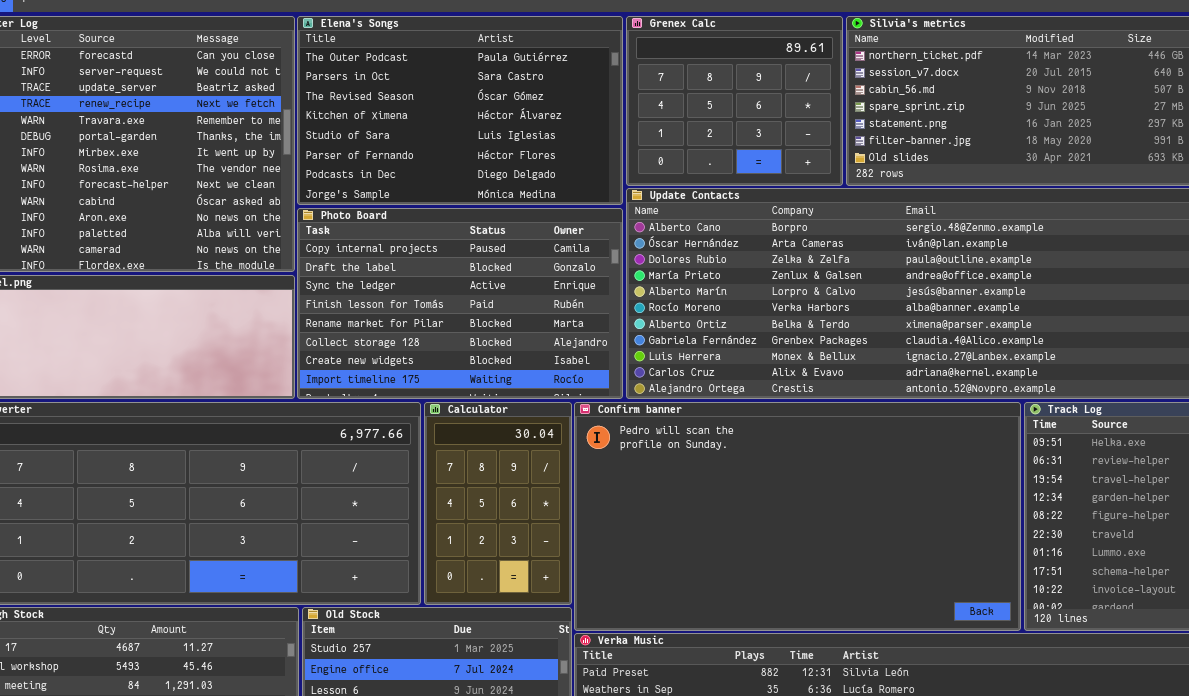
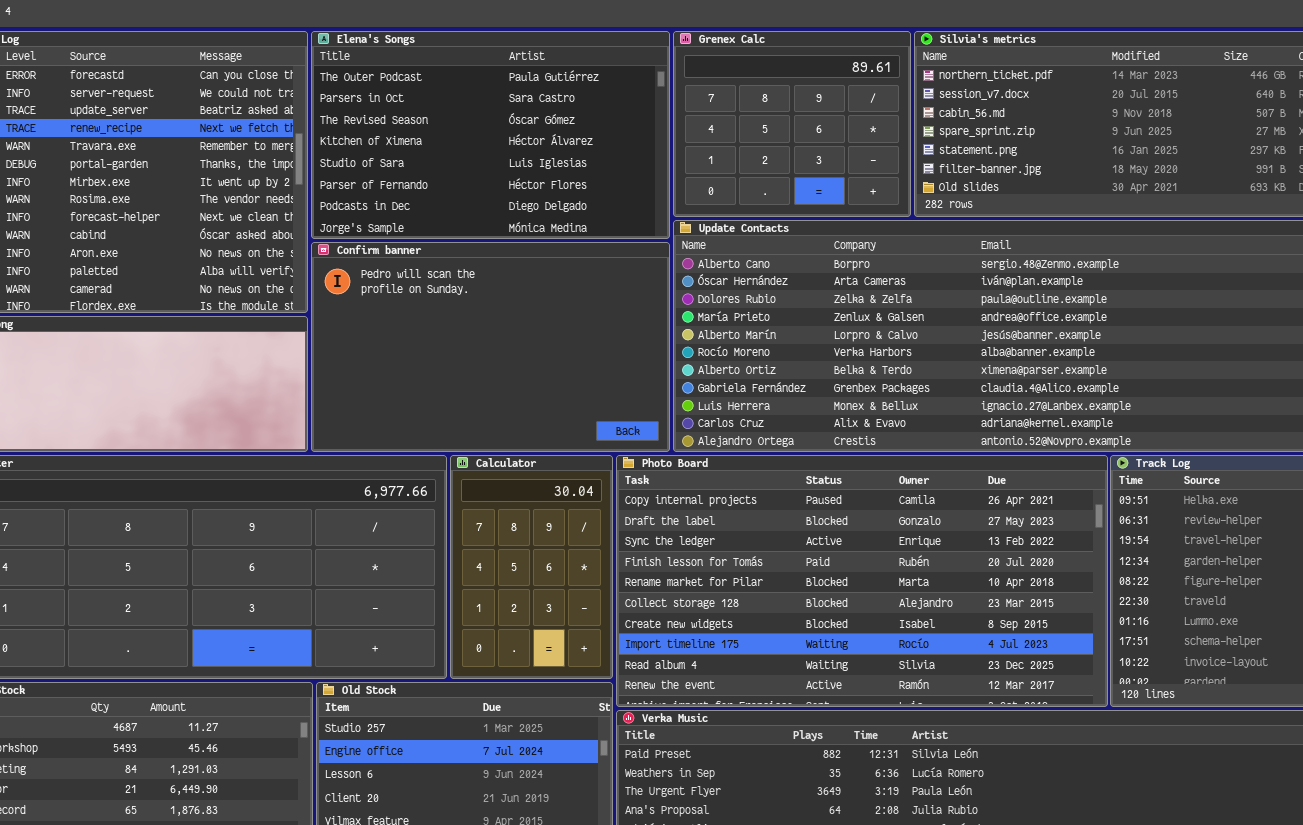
Photo Board: [297,208,623,399] -> [616,455,1108,707], moved, resized
Confirm banner: [574,402,1021,631] -> [311,242,670,452], moved, resized

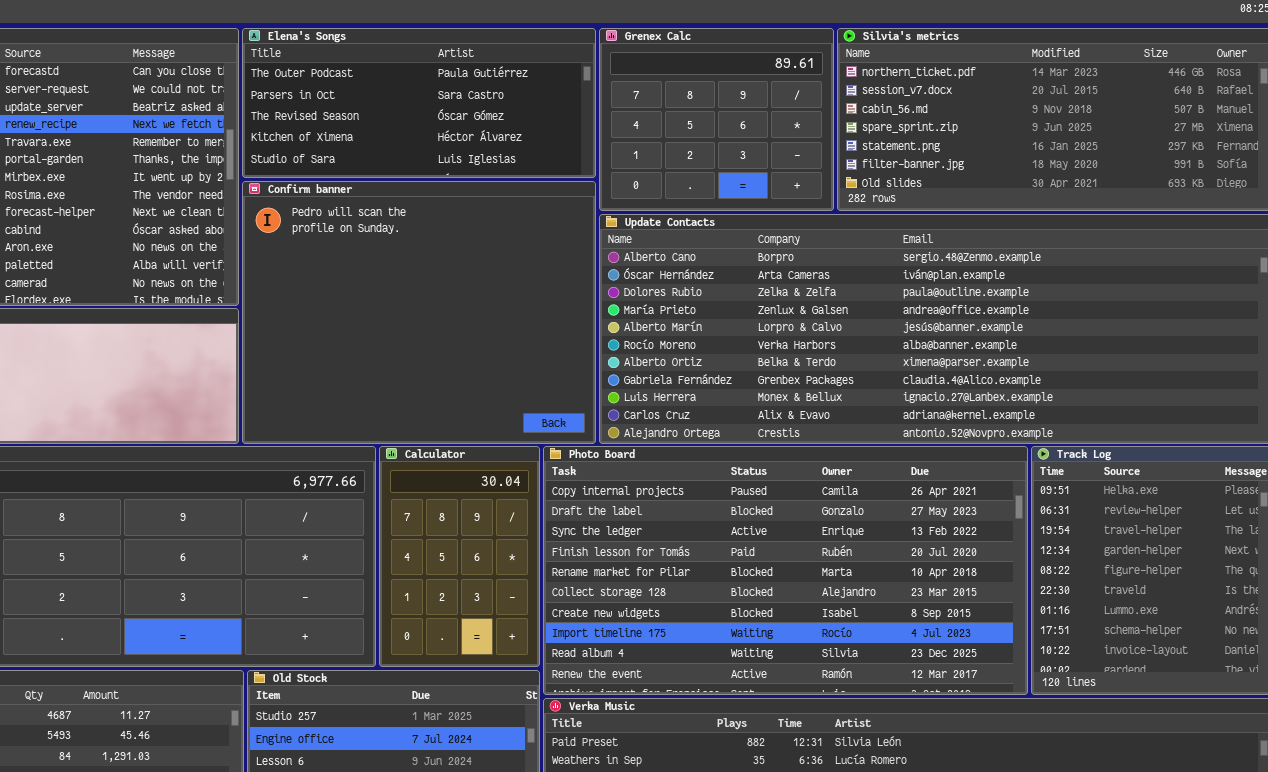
Elena's Songs: [311,31,670,239] -> [242,28,596,178], resized
Confirm banner: [311,242,670,452] -> [242,181,596,444], resized

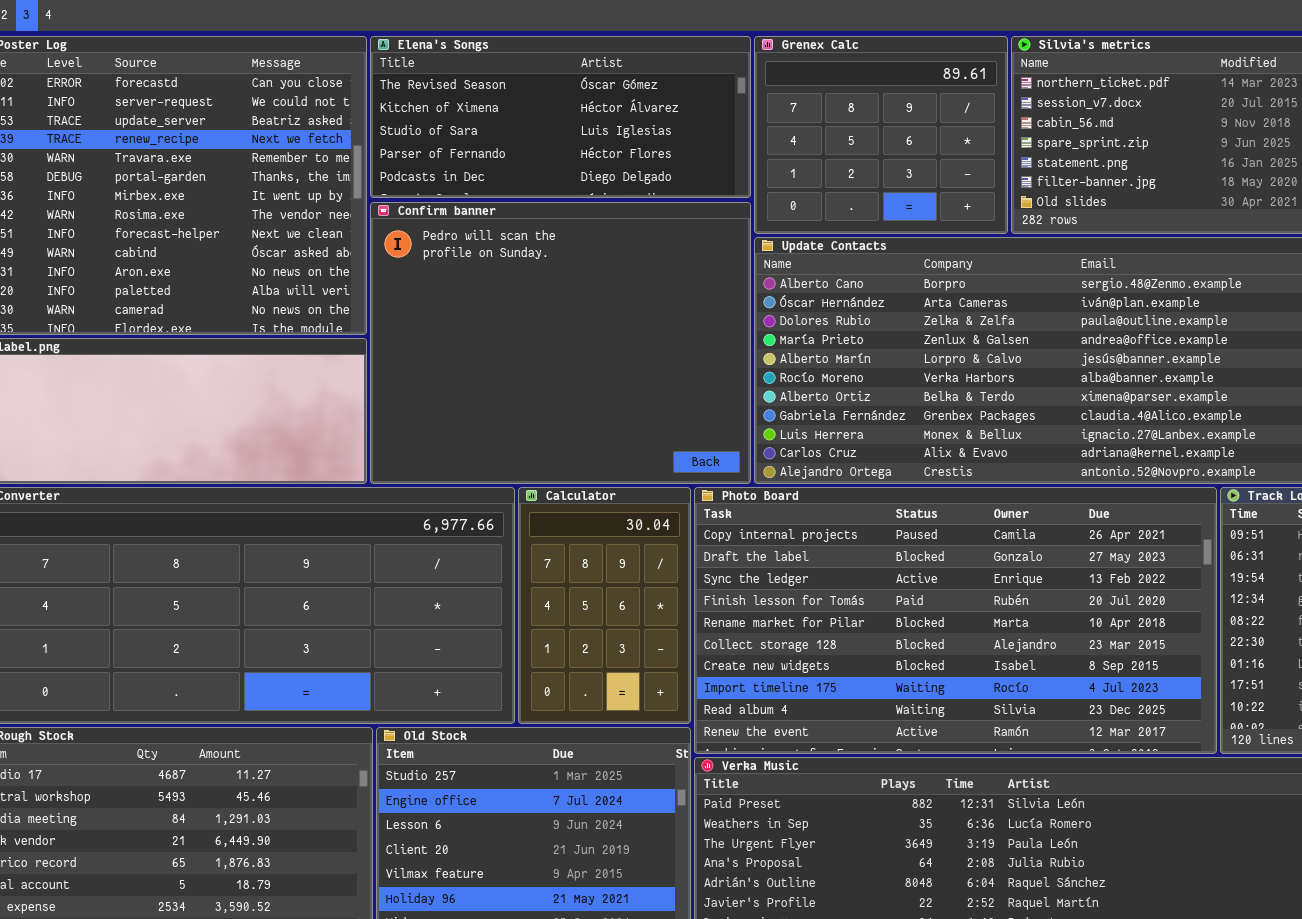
Elena's Songs: [242,28,596,178] -> [370,36,751,198], scrolled down 2 rows

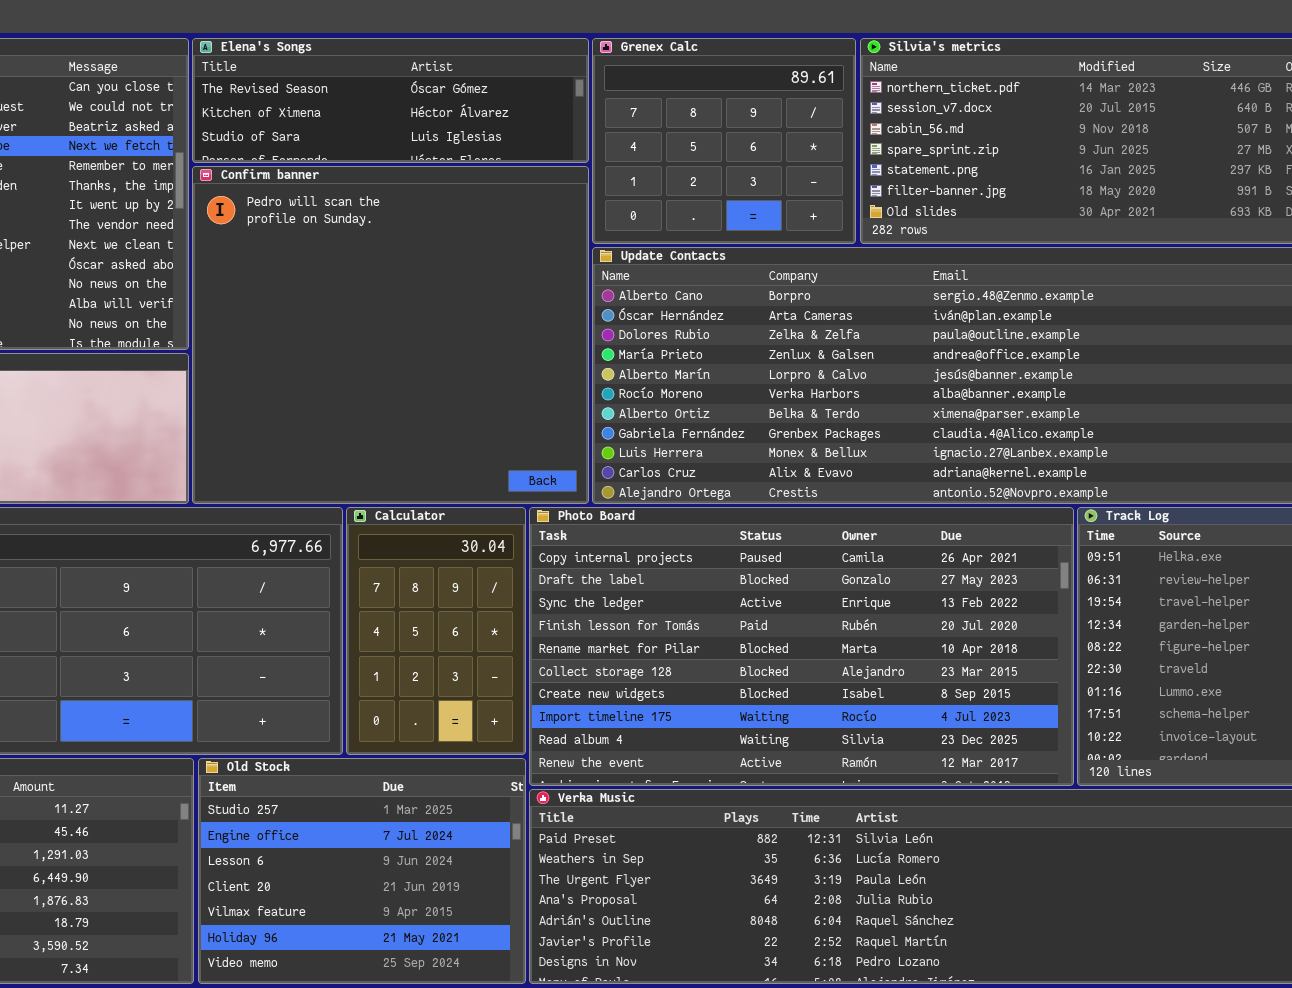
Elena's Songs: [370,36,751,198] -> [192,38,589,163], resized
Confirm banner: [370,202,751,484] -> [192,166,589,504], resized

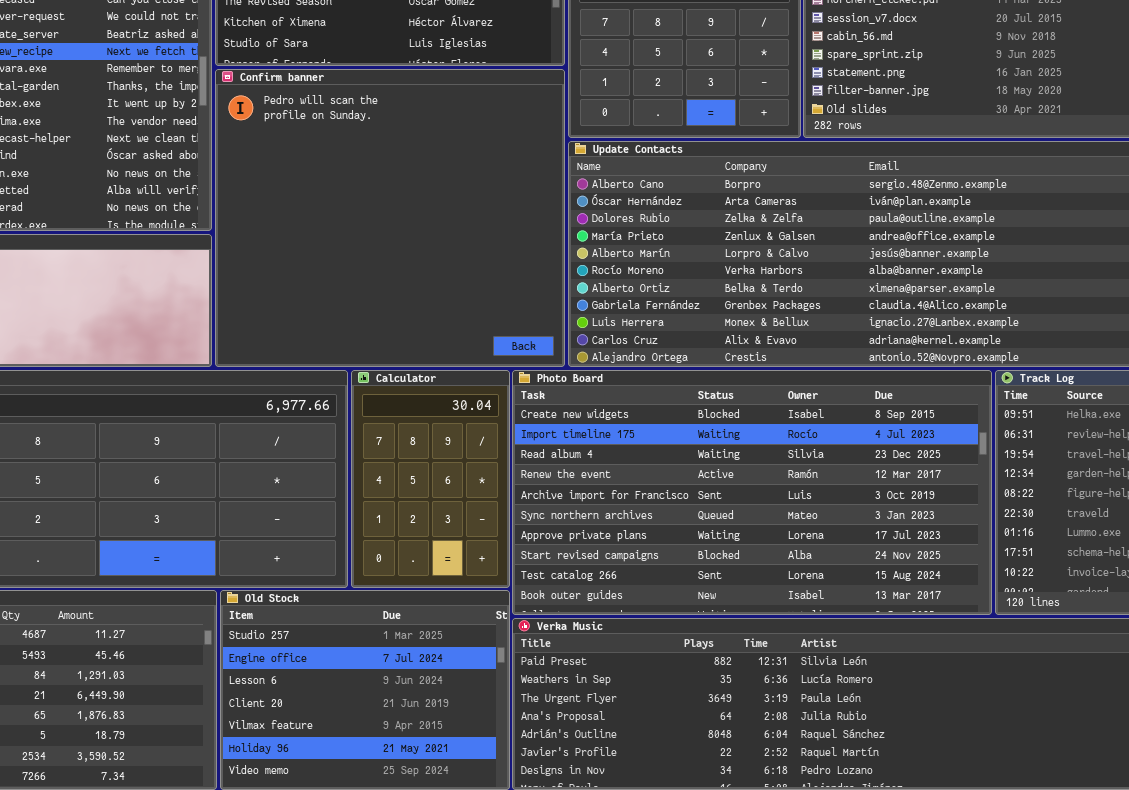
Photo Board: [529,507,1074,786] -> [512,370,992,615], scrolled down 6 rows

